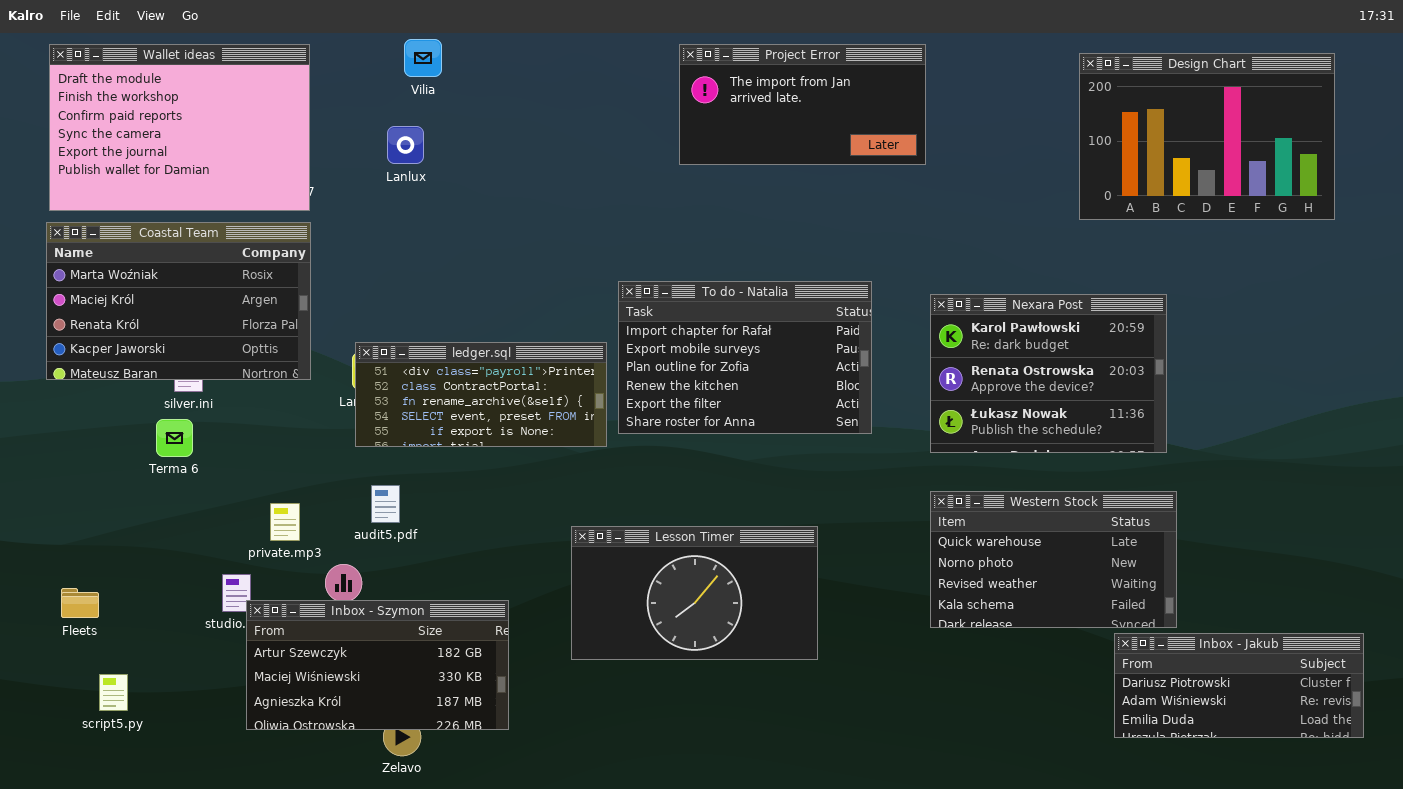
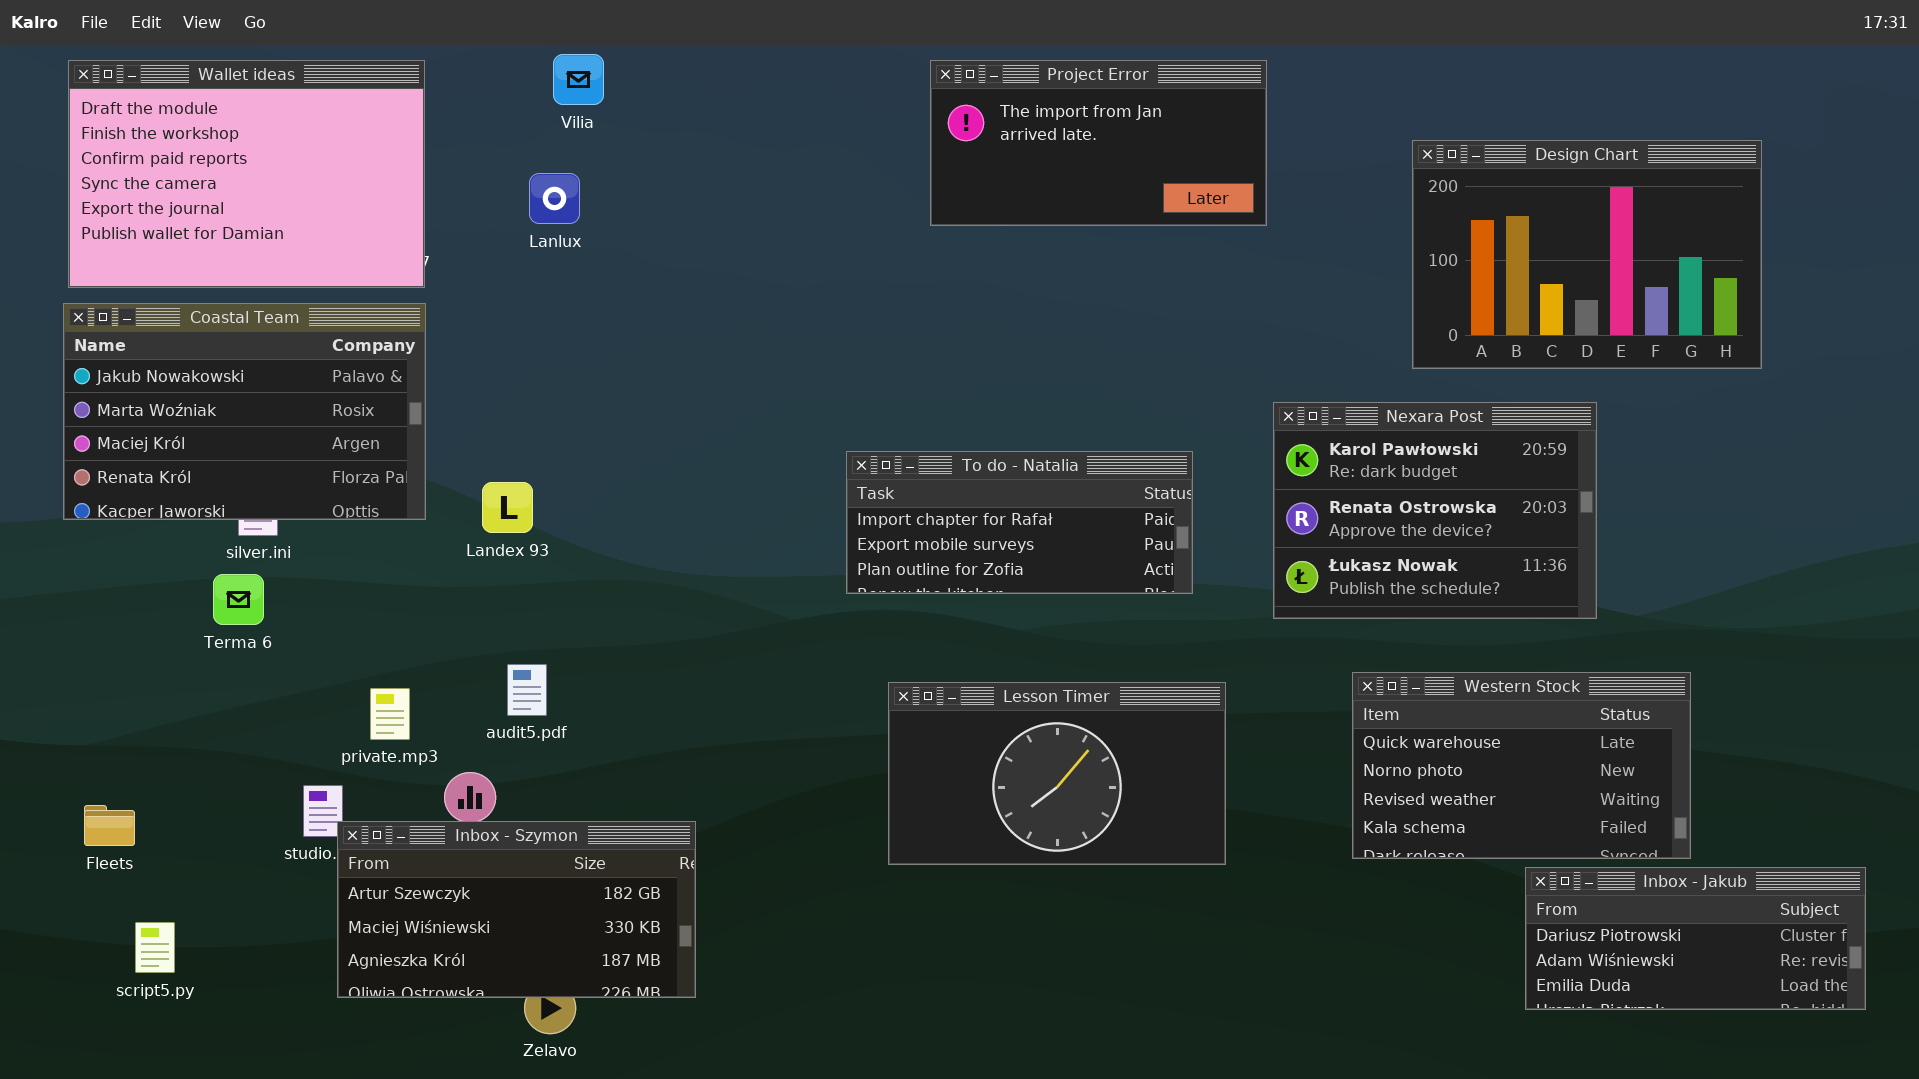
Design Chart: [1079,53,1335,220] -> [1412,140,1762,369], moved
Coastal Team: [46,222,311,380] -> [63,303,426,520], scrolled up 1 row
To do - Natalia: [618,281,872,434] -> [846,451,1193,594], resized
ledger.sql: [355,342,607,447] -> none, closed
Western Stock: [930,491,1177,628] -> [1352,672,1691,859], moved
Lesson Timer: [571,526,818,660] -> [888,682,1226,865], moved

